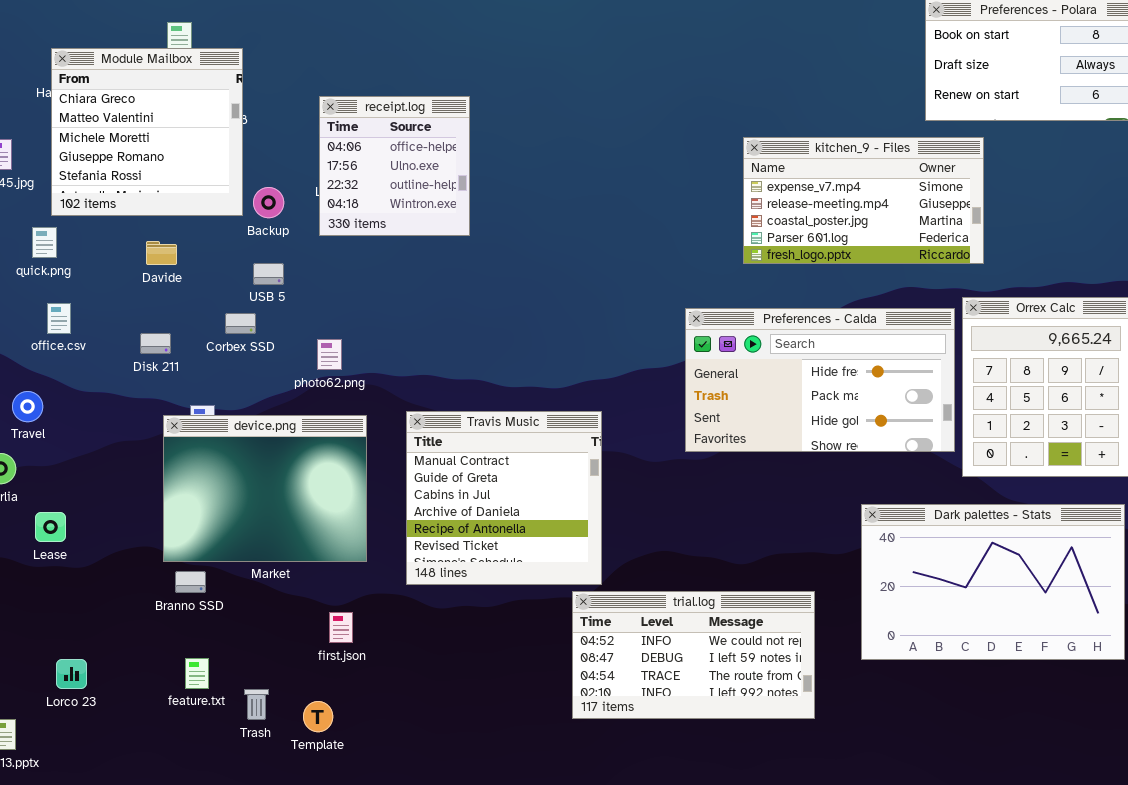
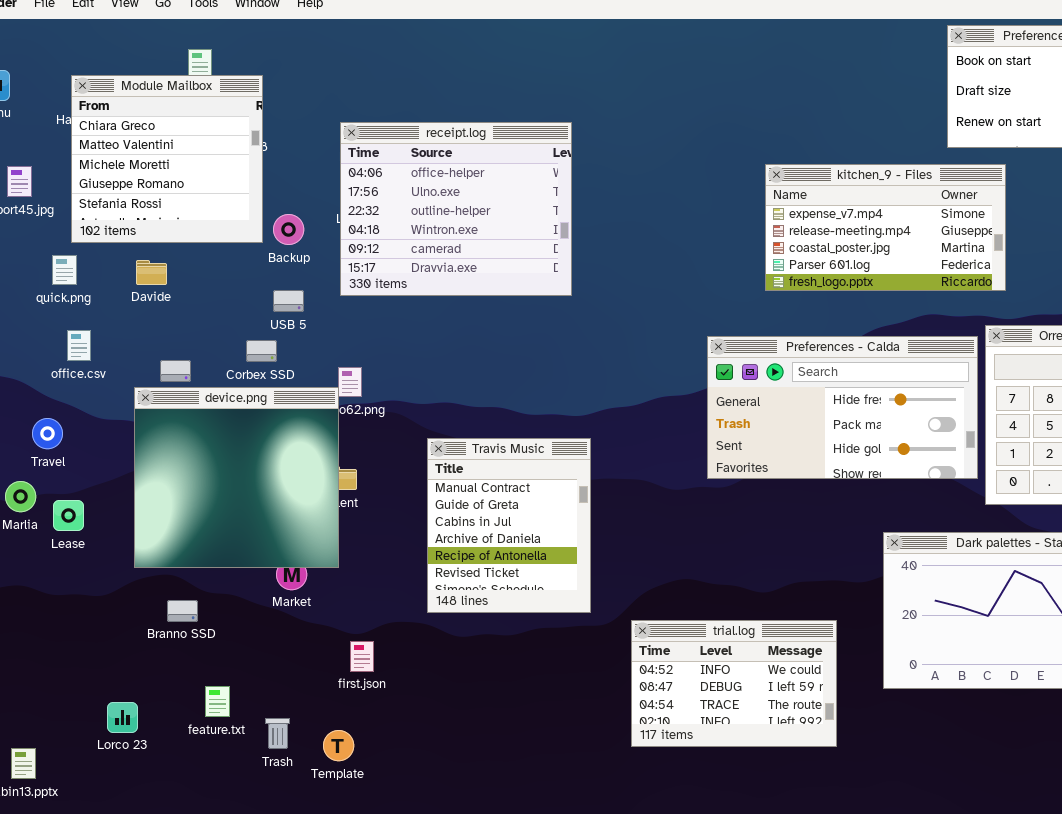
receipt.log: [319,96,470,236] -> [340,122,572,296], resized
Davide: [146,241,177,265] -> [136,260,167,285], moved
Travis Music: [406,411,602,585] -> [427,438,591,613], resized
device.png: [163,415,367,562] -> [134,387,339,568], moved, resized
Lease: [35,512,66,542] -> [53,500,84,531], moved
Branno SSD: [175,571,206,593] -> [167,600,198,622], moved
trial.log: [572,591,815,719] -> [631,620,837,747], resized
Lorco 23: [56,659,87,689] -> [107,702,138,733], moved

